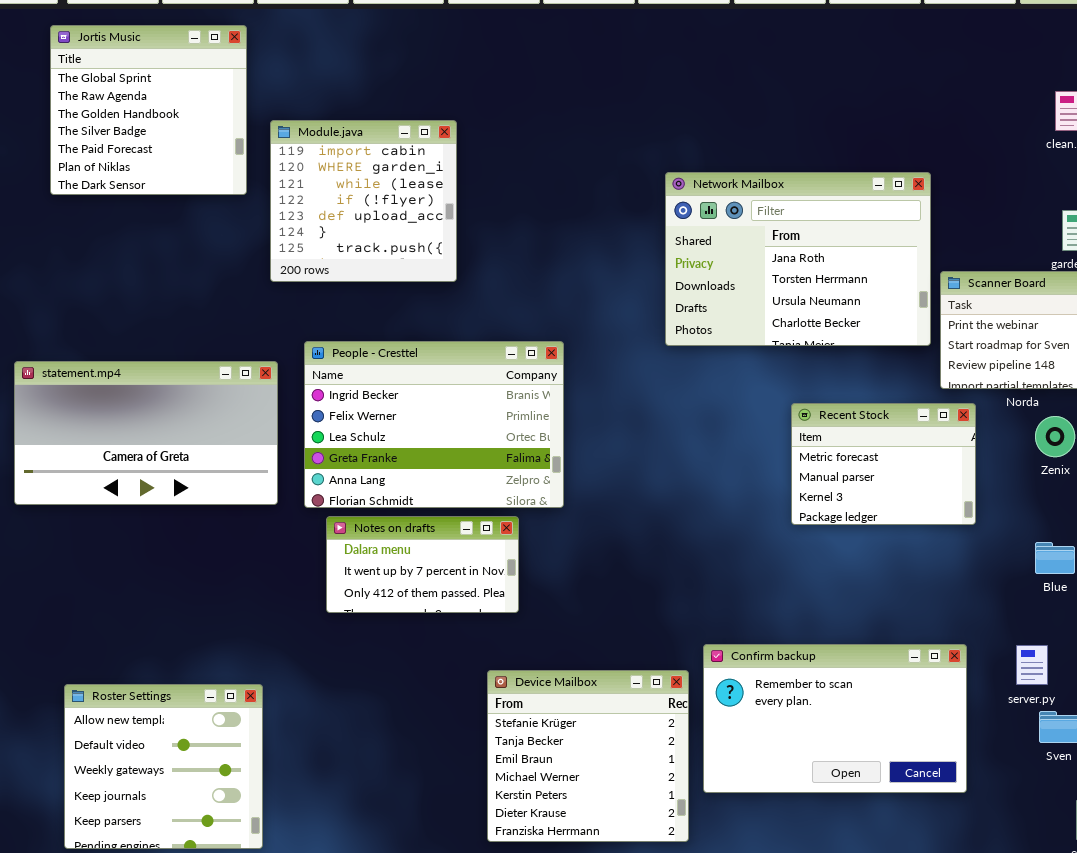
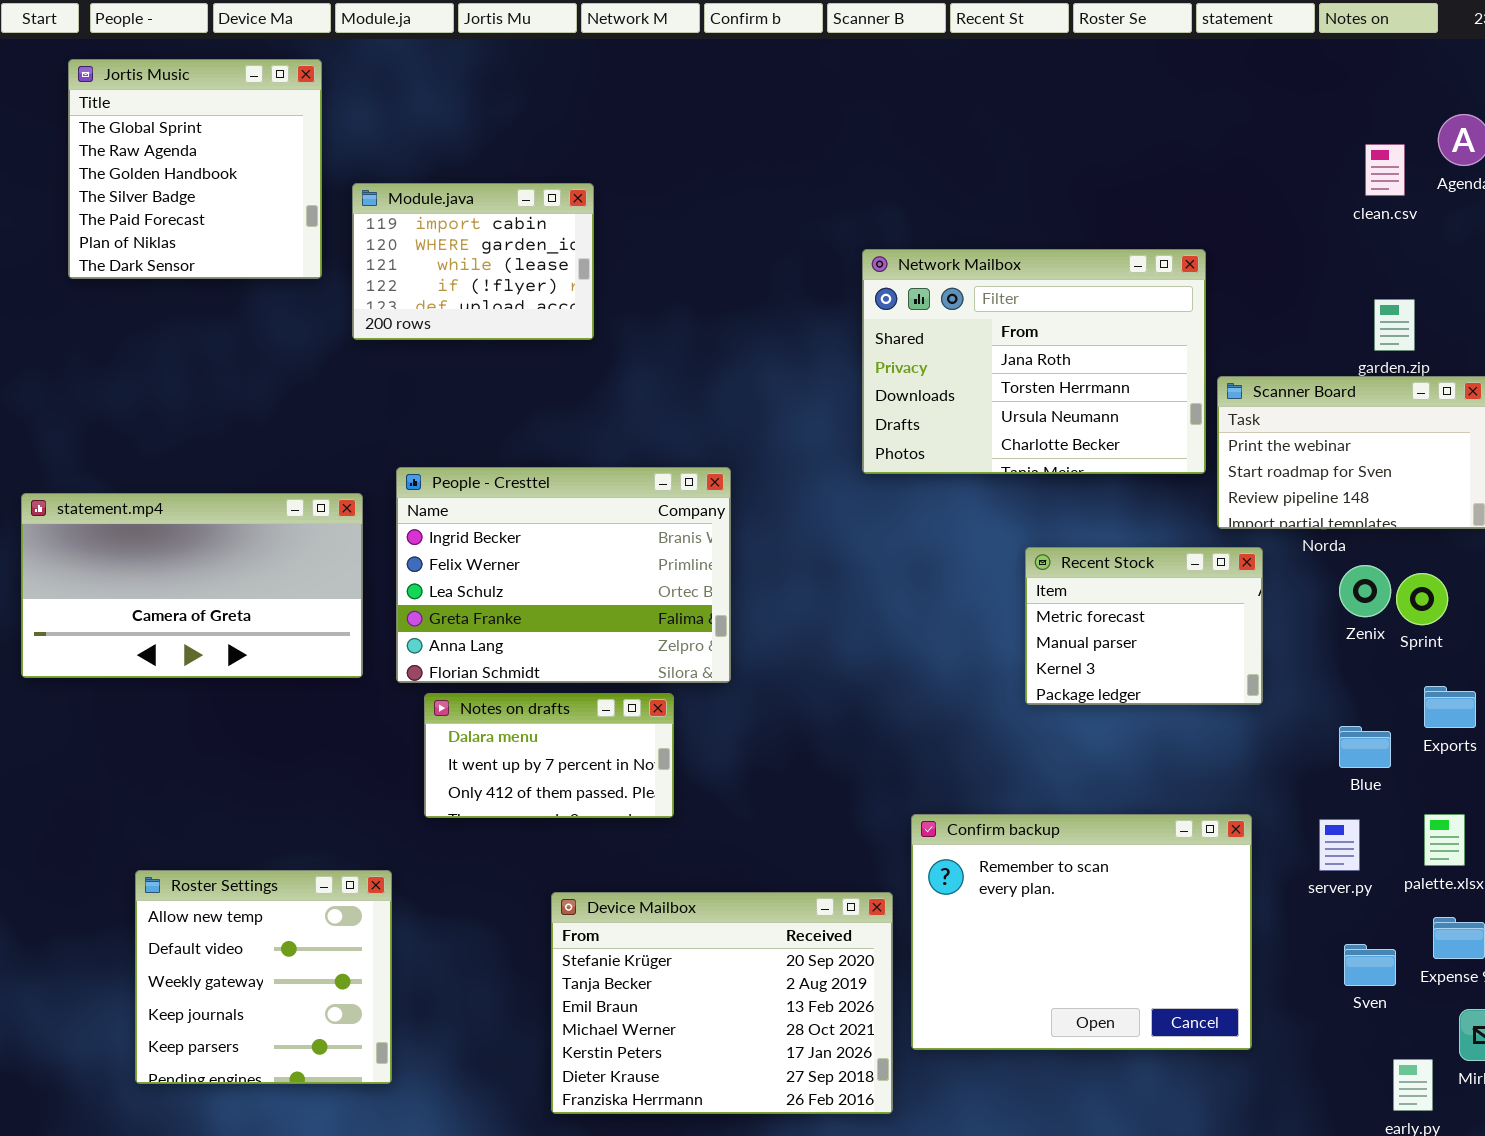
Module.java: [270,120,457,282] -> [352,183,594,340], resized
Confirm backup: [703,644,967,793] -> [911,814,1252,1050], resized
server.py: [1016,645,1048,685] -> [1319,819,1360,871], moved
Device Mailbox: [487,670,689,842] -> [551,892,893,1114], resized
Roster Settings: [64,684,263,849] -> [135,870,392,1084], moved

